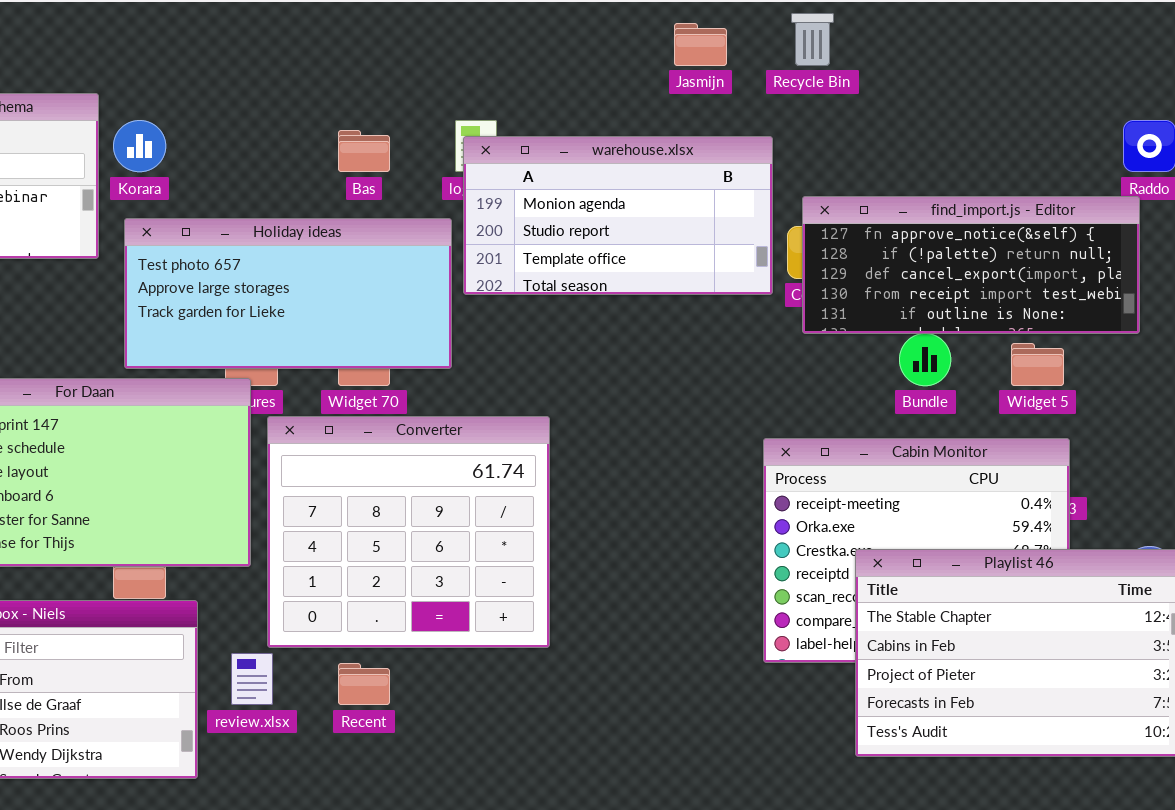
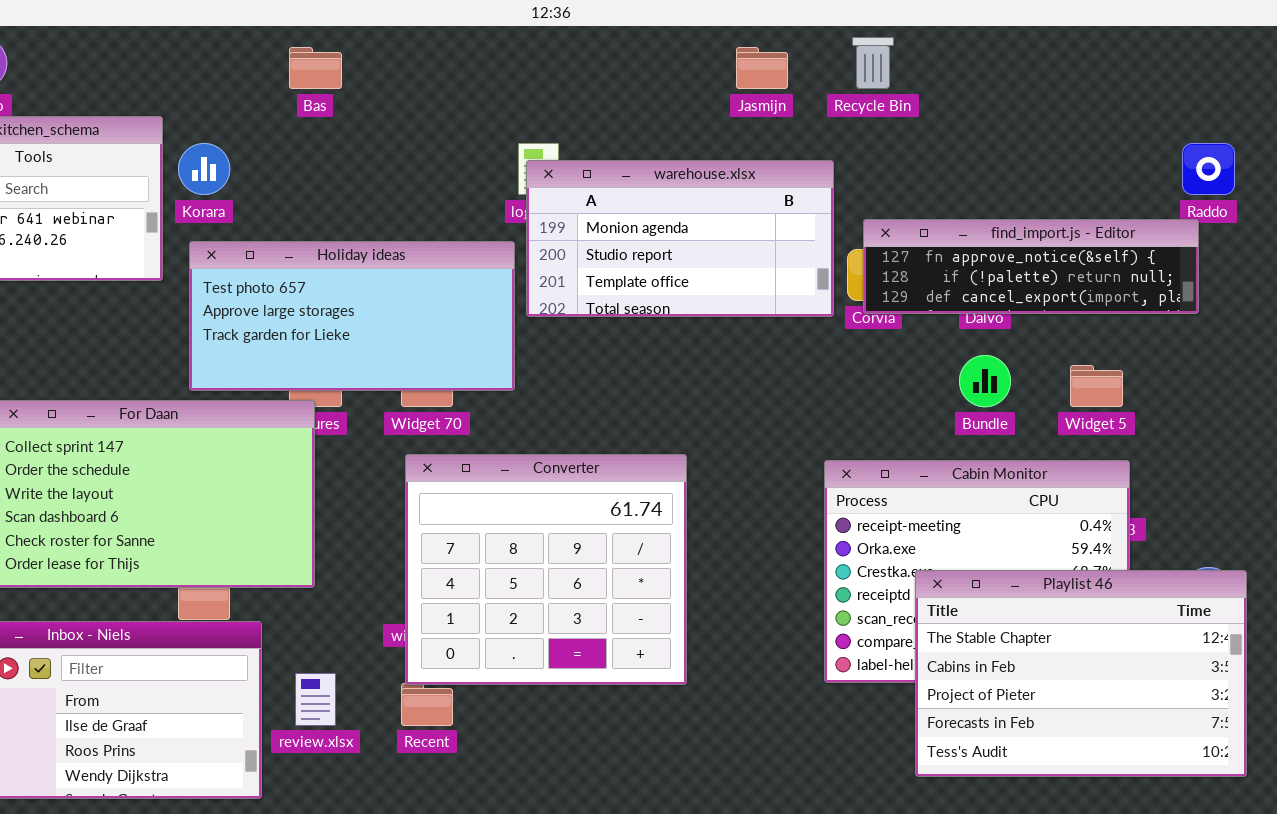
Bas: [338,130,390,172] -> [289,47,342,89], moved
find_import.js - Editor: [802,196,1140,334] -> [863,219,1199,314], resized
Converter: [267,416,550,648] -> [405,454,687,685], moved

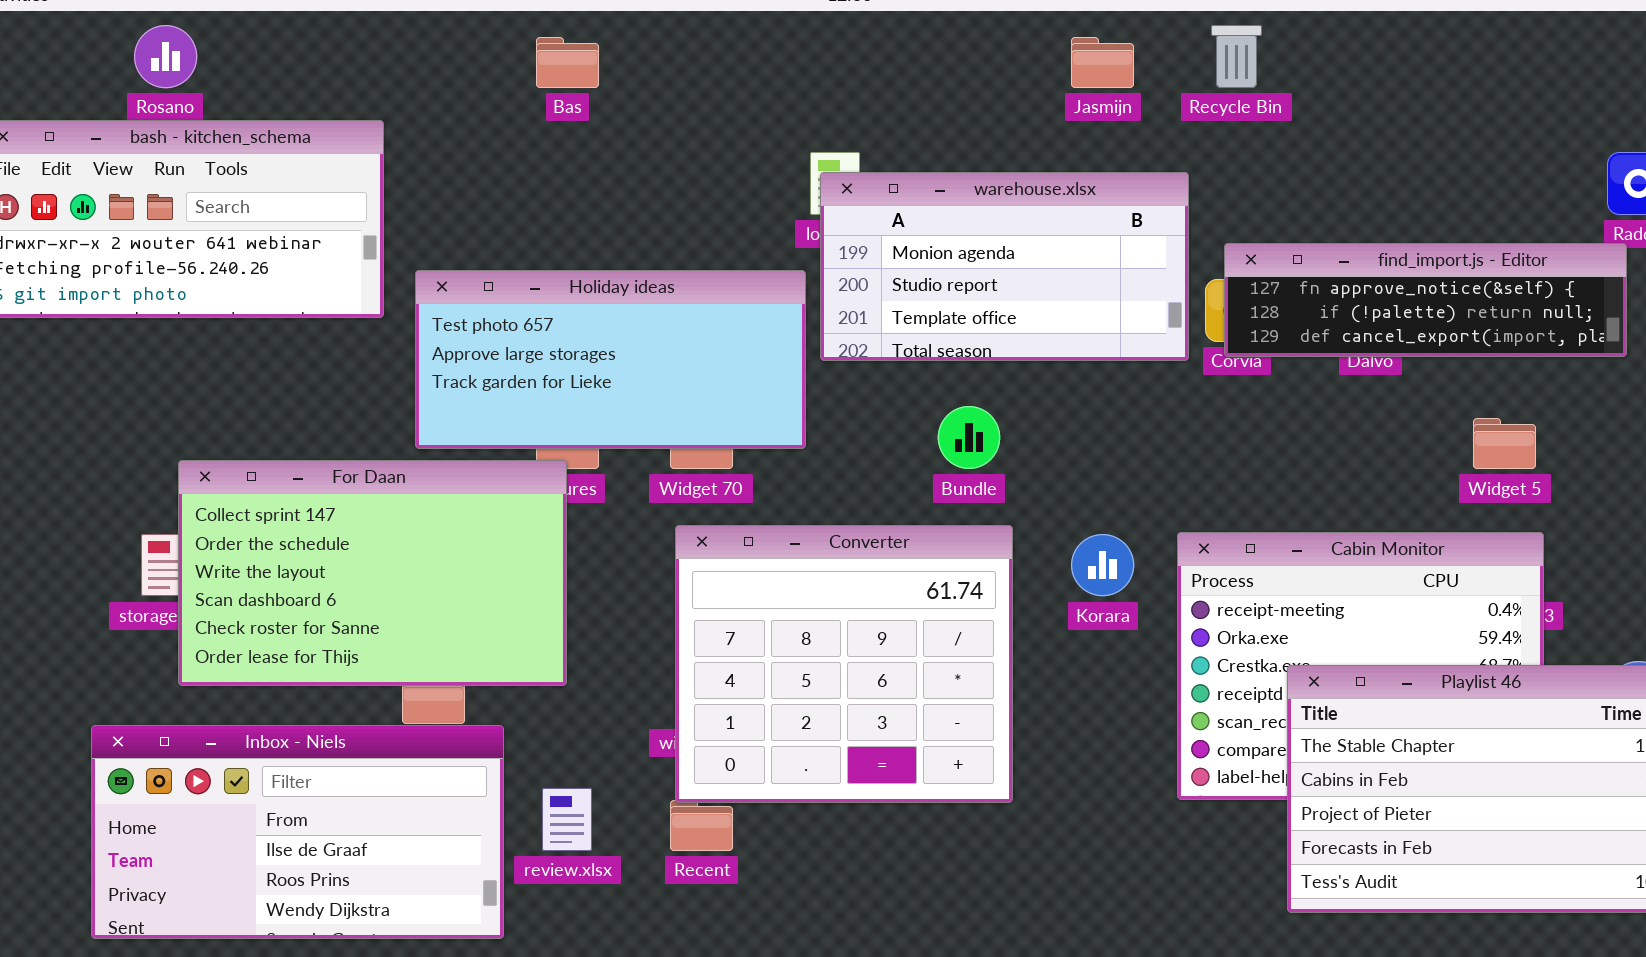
Korara: [178,143,230,195] -> [1071,534,1134,596], moved
Bundle: [959,355,1011,407] -> [938,406,1000,469], moved

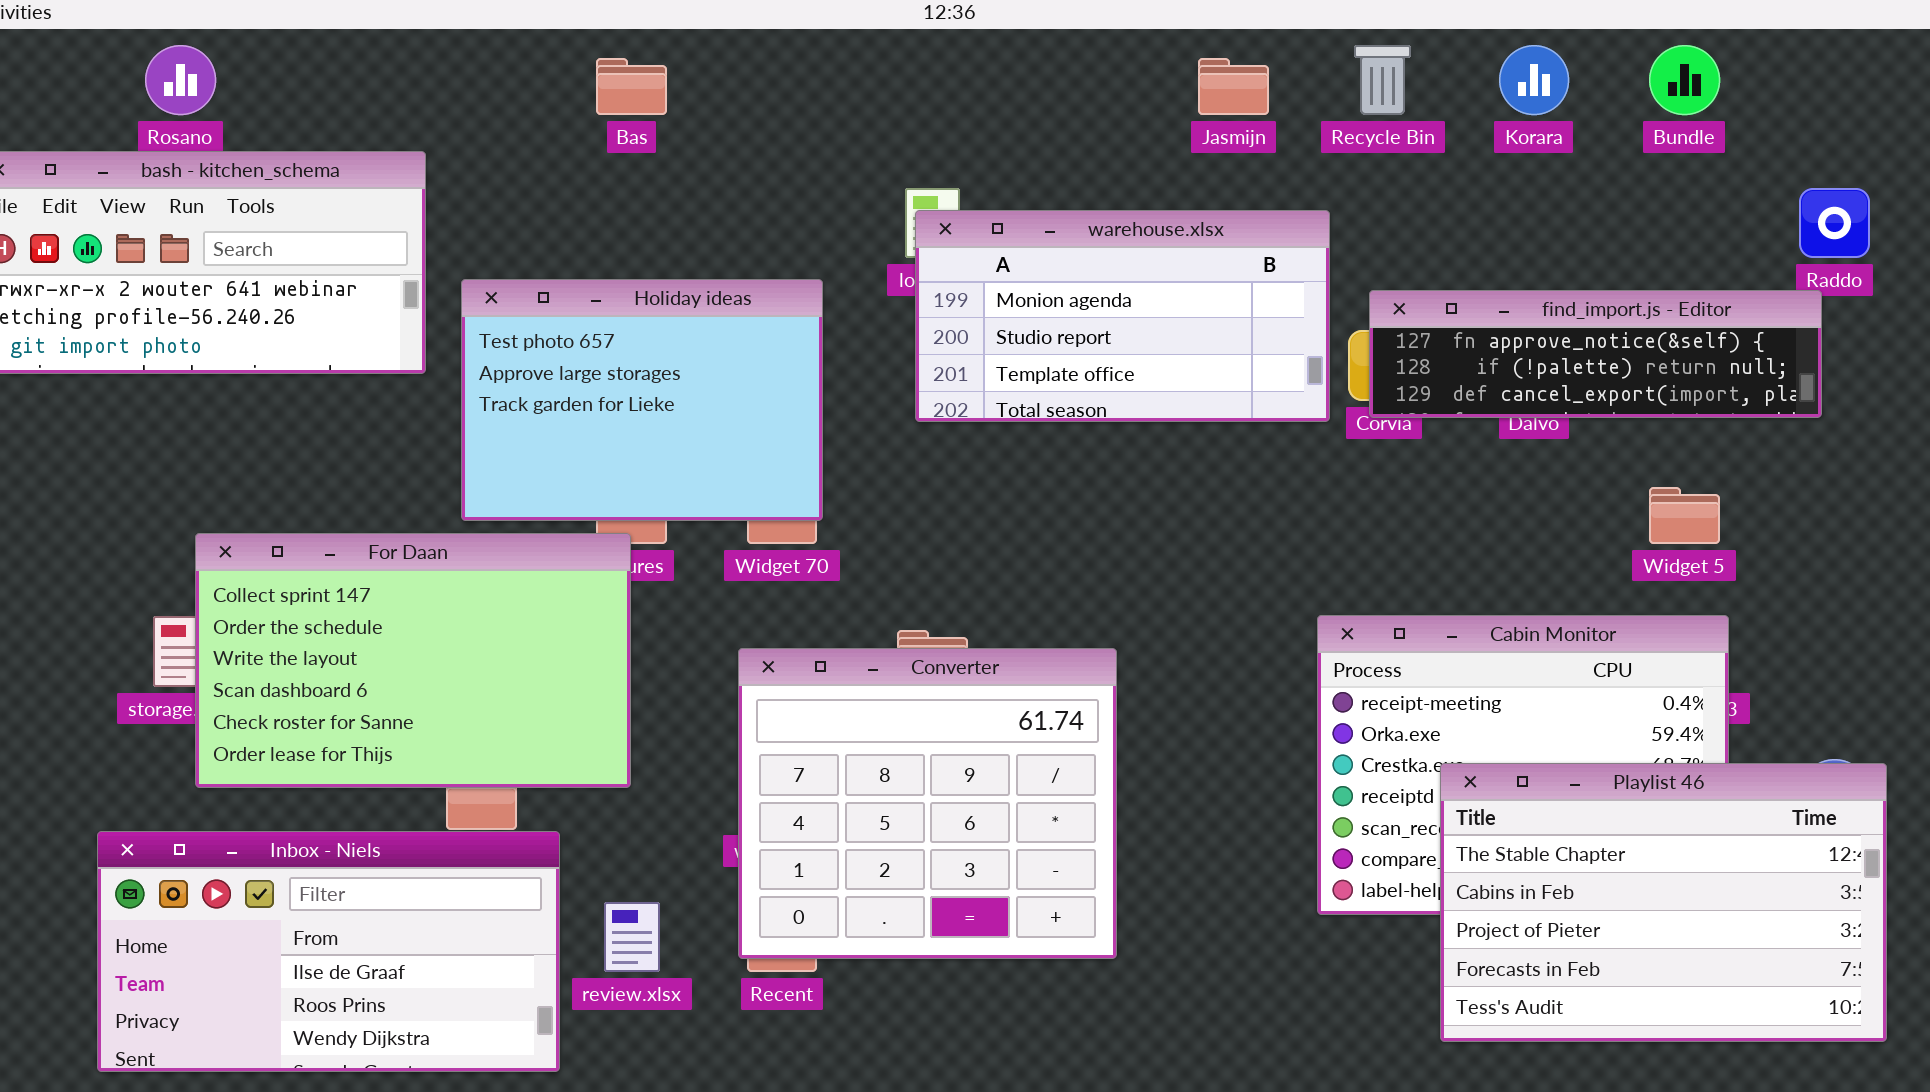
Holiday ideas: [415,270,806,449] -> [461,279,823,521], resized
Bundle: [938,406,1000,469] -> [1649,45,1720,115], moved
Converter: [675,525,1013,803] -> [738,648,1117,959], moved
Korara: [1071,534,1134,596] -> [1499,45,1569,115], moved

